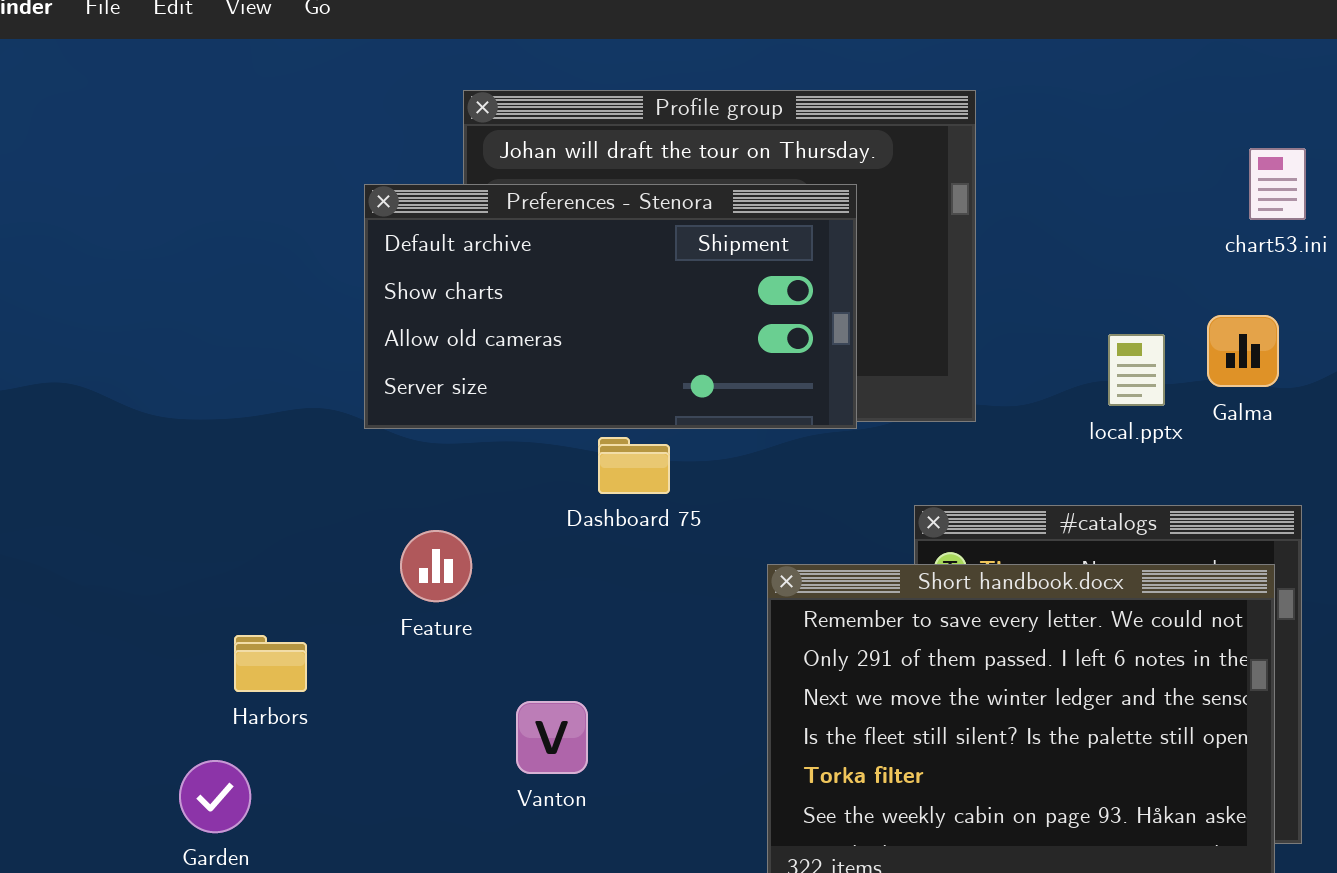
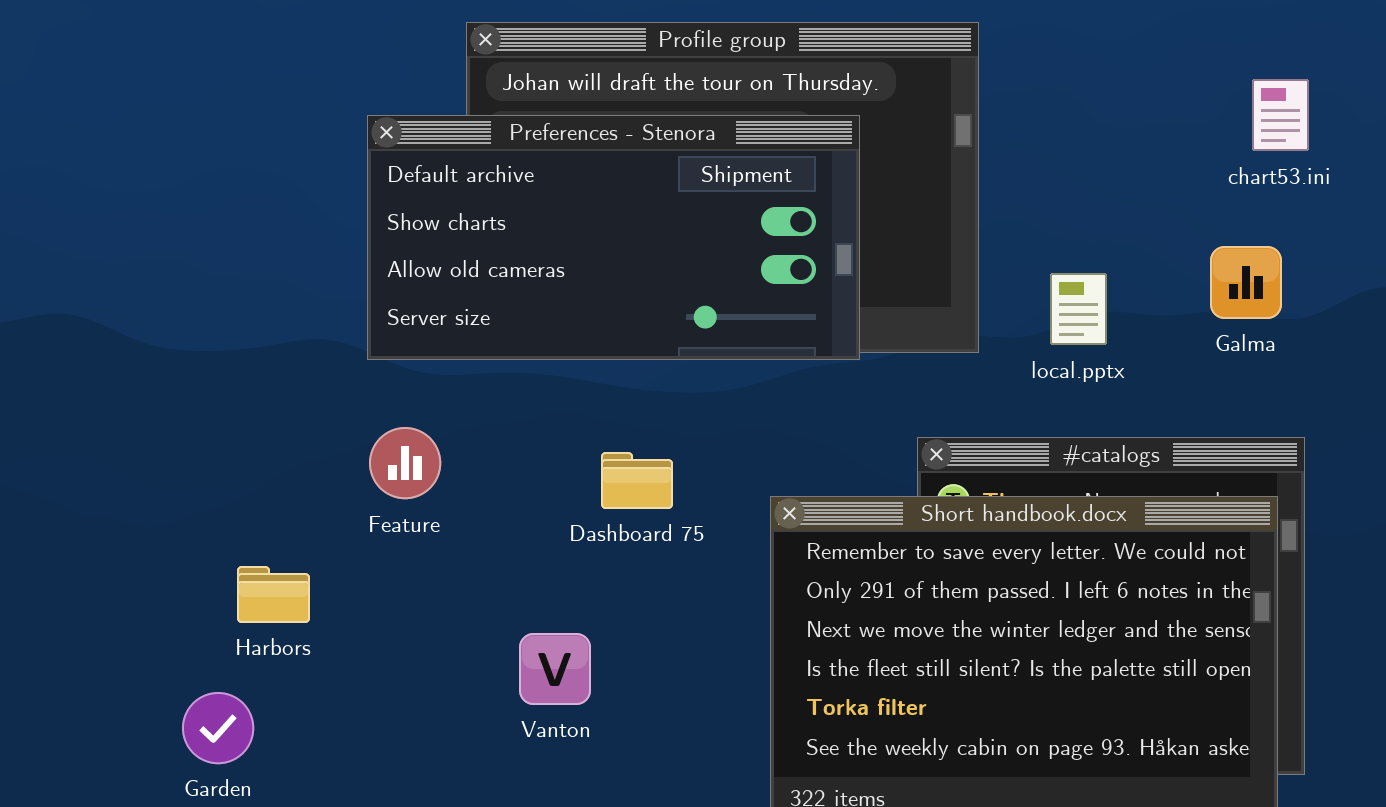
local.pptx: [1108,334,1165,406] -> [1050,273,1107,345], moved
Dashboard 75: [598,437,670,494] -> [601,452,673,509], moved
Feature: [400,530,472,602] -> [369,427,441,499], moved

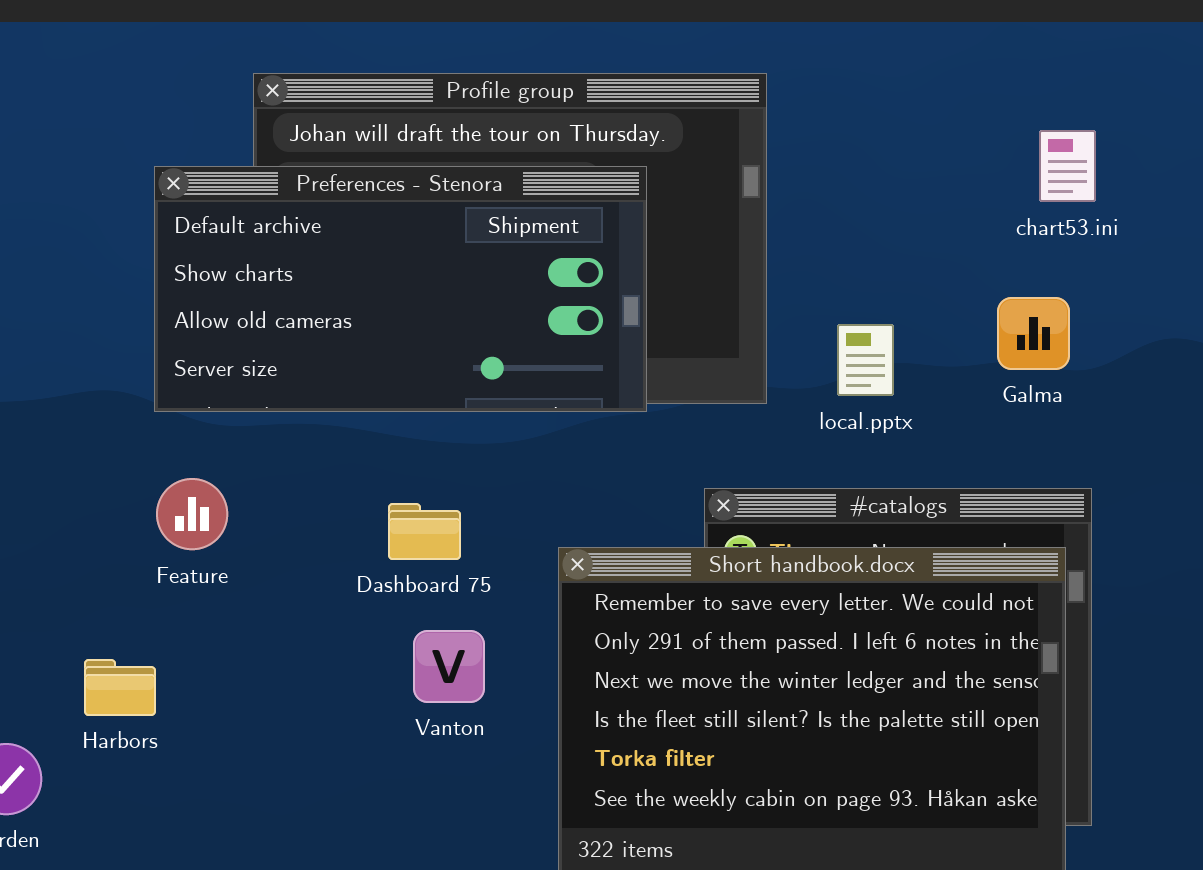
Harbors: [237,566,310,623] -> [84,659,156,716], moved
Vanton: [519,633,591,705] -> [413,630,485,703], moved

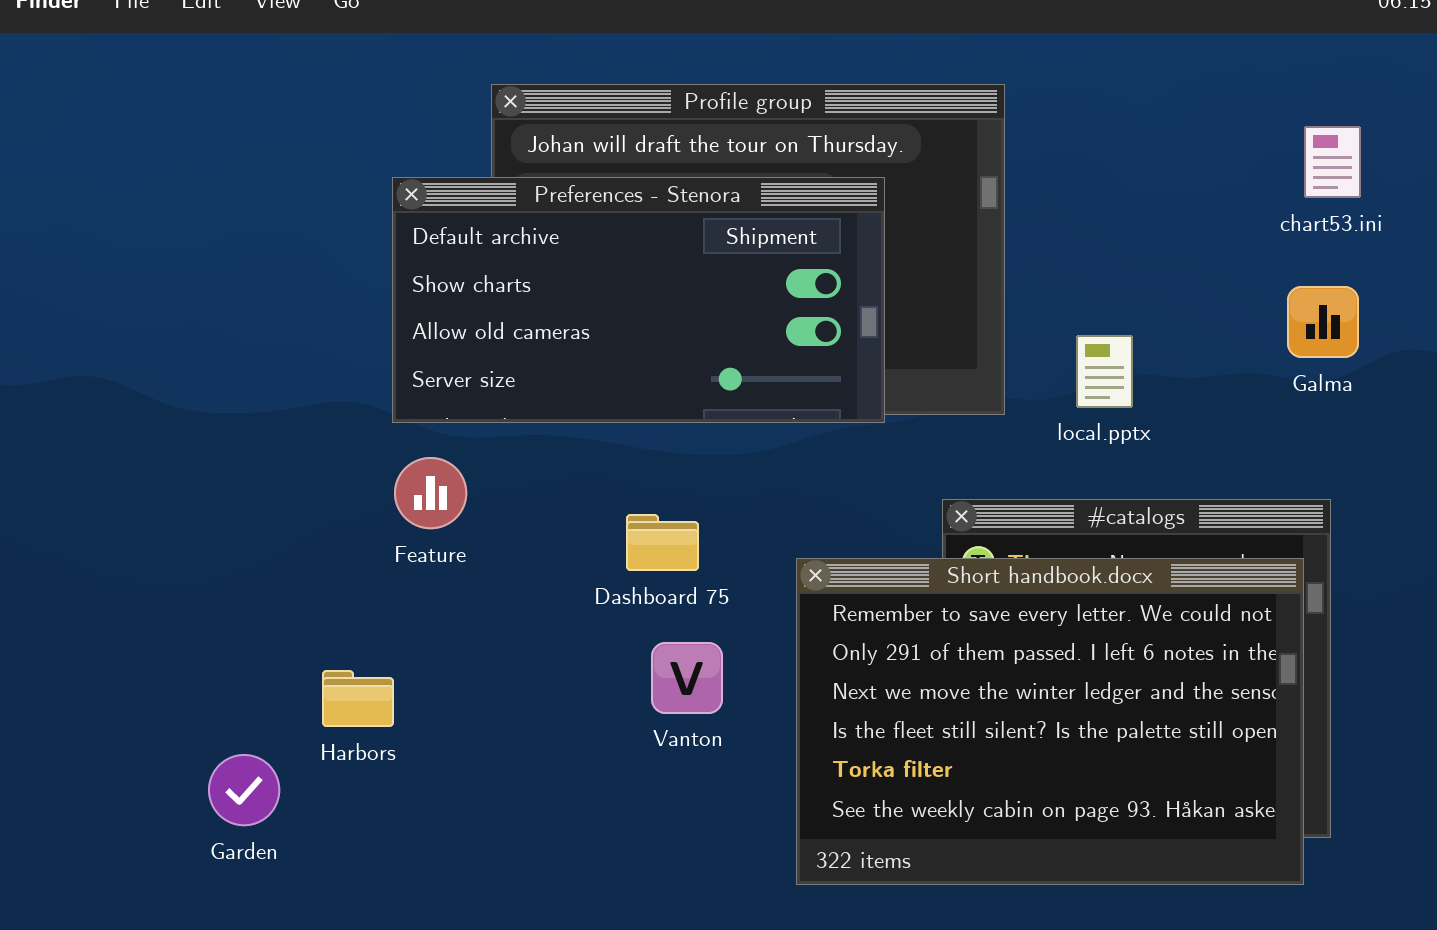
chart53.ini: [1039,130,1096,202] -> [1304,126,1361,198], moved
Galma: [997,297,1070,370] -> [1287,286,1359,358], moved
Feature: [156,478,228,550] -> [394,457,467,529], moved

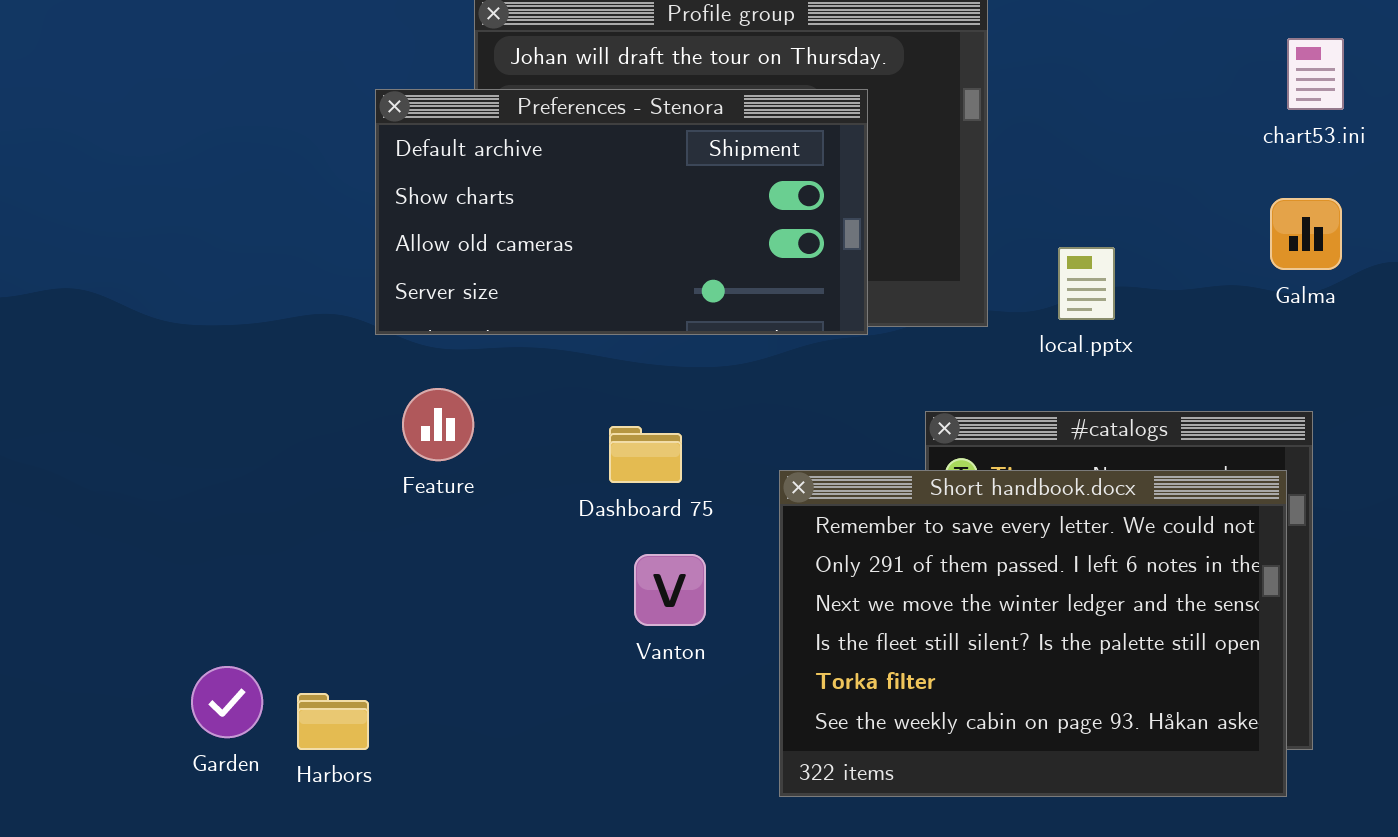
Feature: [394,457,467,529] -> [402,388,474,461], moved
Harbors: [322,670,394,727] -> [297,693,369,750], moved

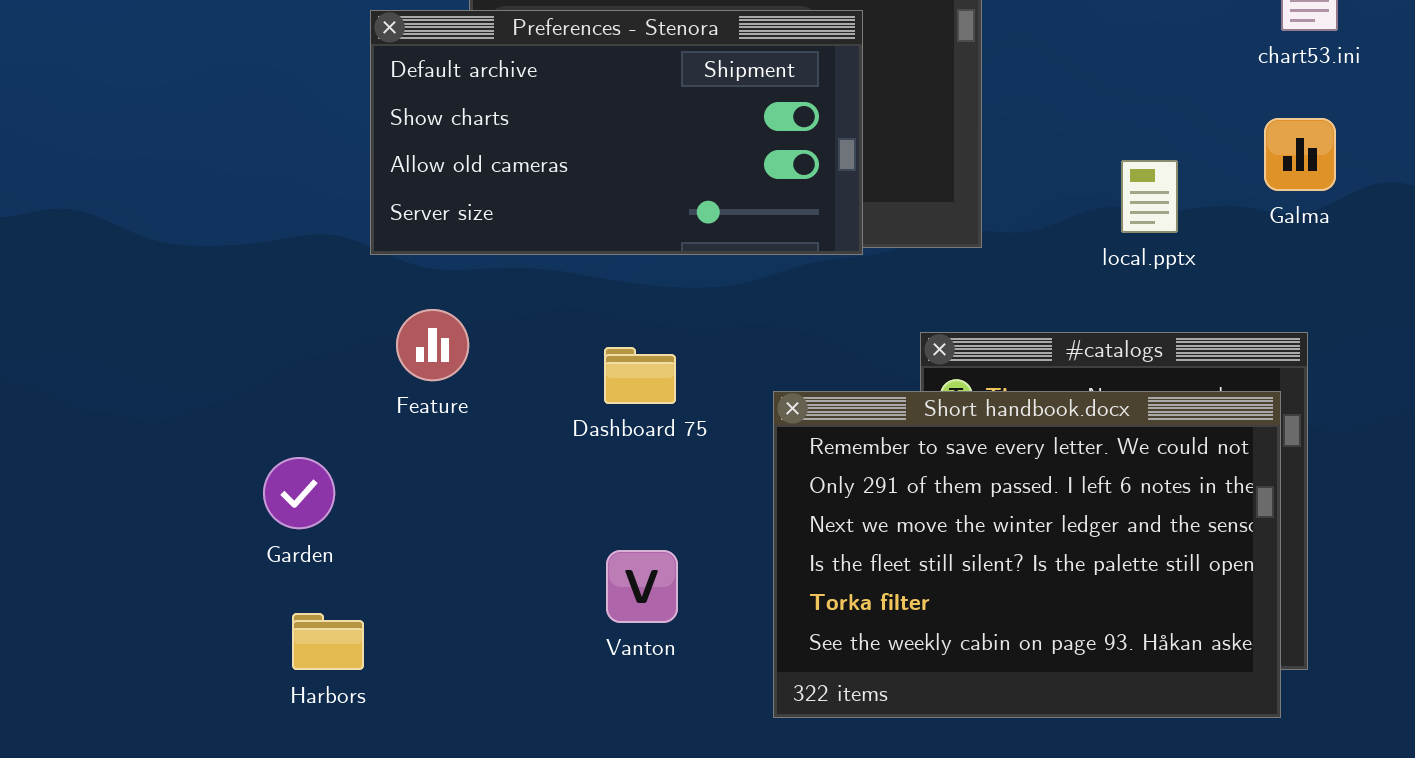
local.pptx: [1058,247,1115,320] -> [1121,160,1178,233], moved
Vanton: [634,554,706,626] -> [606,550,678,623], moved
Garden: [191,666,263,738] -> [263,457,335,529], moved

